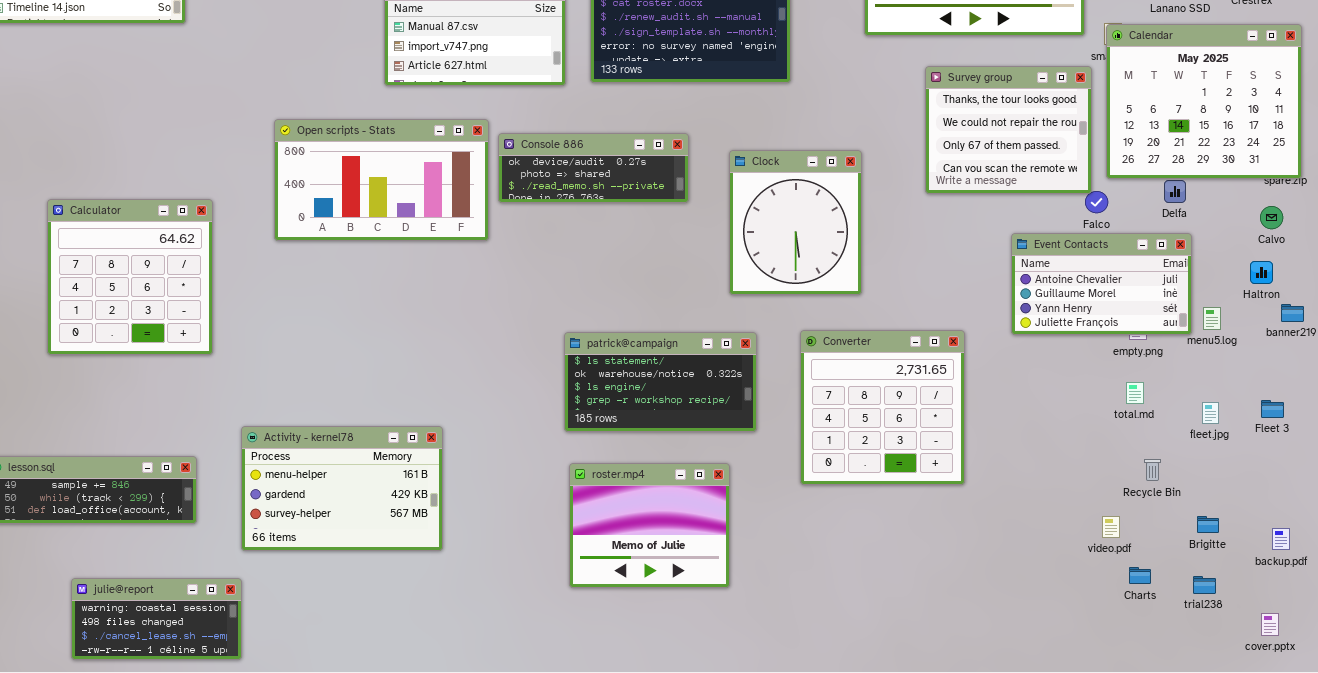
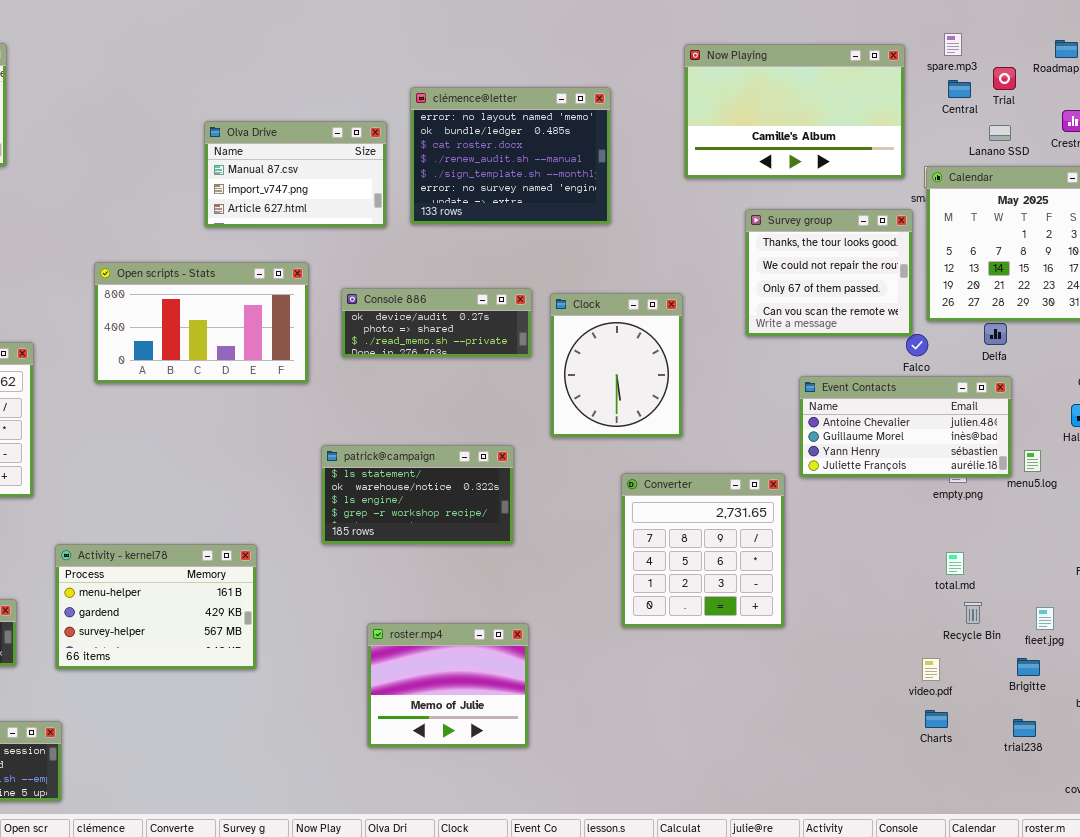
Console 886: [498,133,689,203] -> [341,288,532,358], moved
Event Contacts: [1011,233,1192,335] -> [799,376,1012,478], resized
patrick@campaign: [564,332,757,432] -> [321,445,514,545], moved
total.md: [1126,382,1144,404] -> [946,552,964,575], moved
fleet.jpg: [1202,402,1219,424] -> [1036,607,1054,630], moved
Activity - kernel78: [241,426,443,551] -> [55,544,257,670], moved
roster.mp4: [569,463,730,588] -> [367,623,529,748], moved
Charts: [1129,567,1151,584] -> [925,710,948,728], moved

